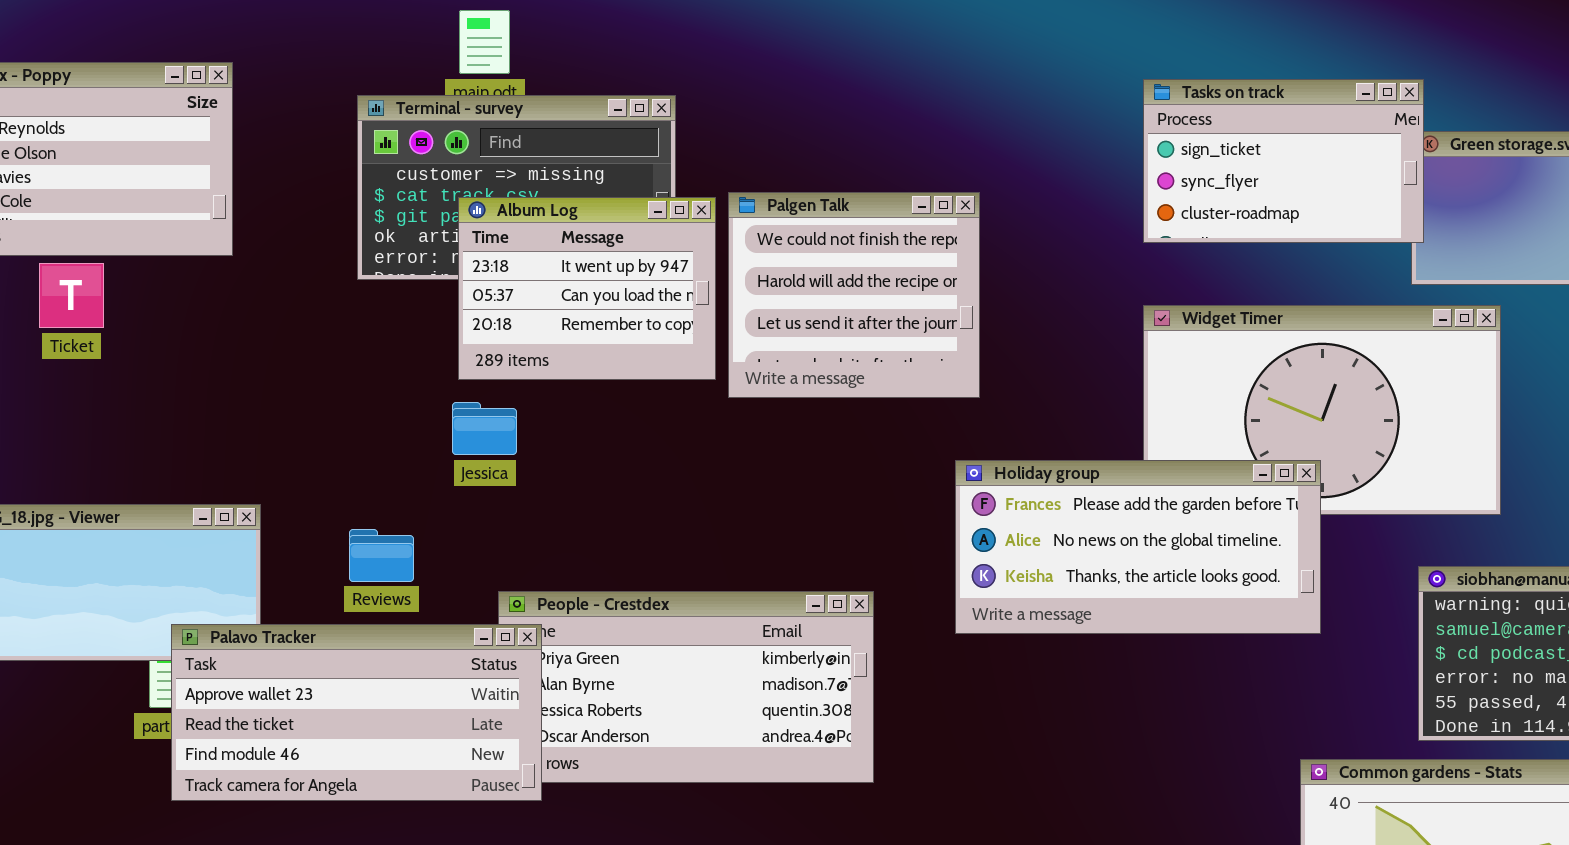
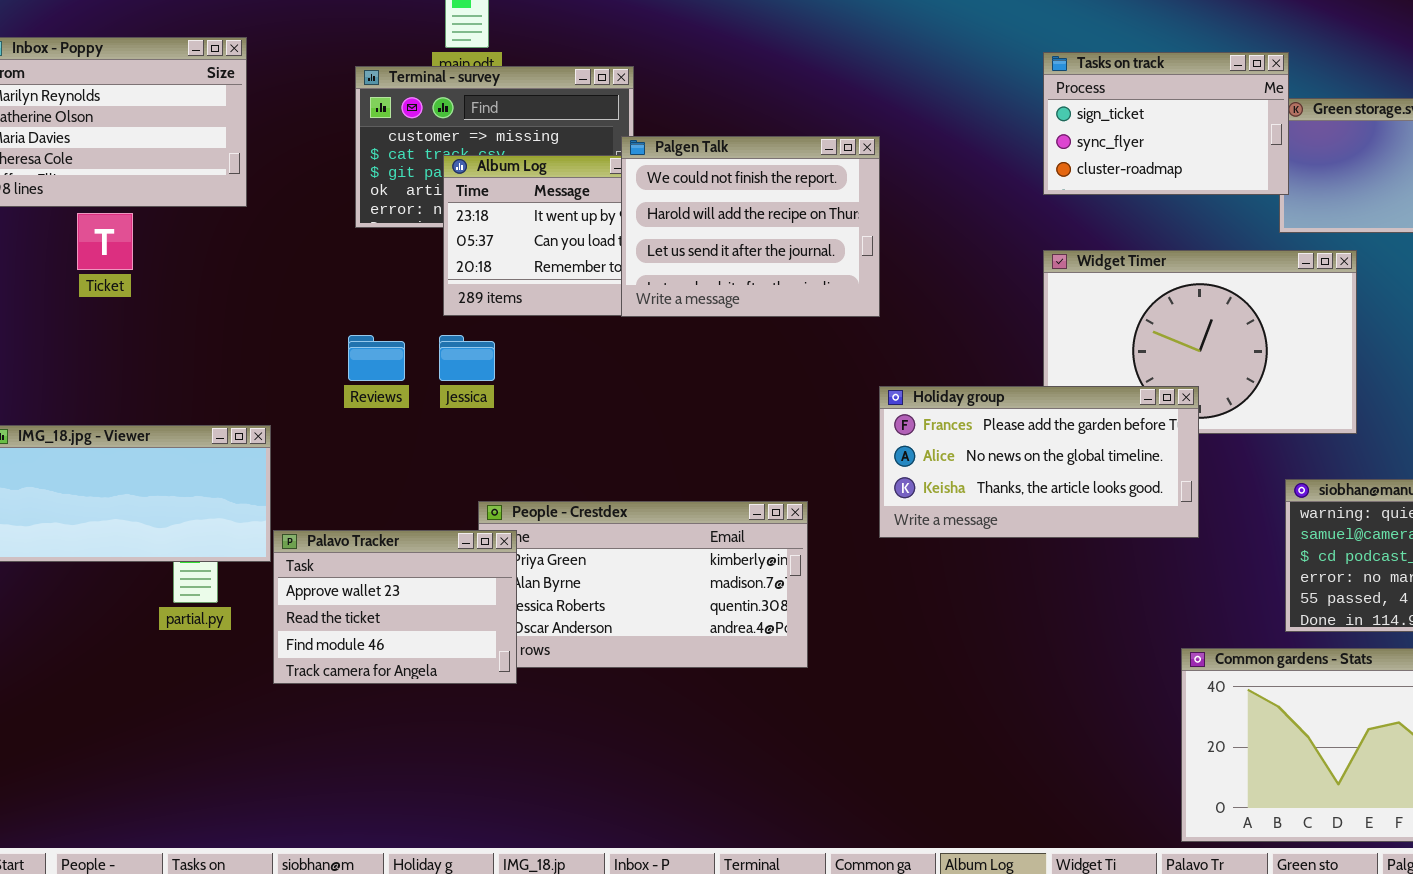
Palgen Talk: [728,192,980,398] -> [621,136,880,317], moved, resized
Reviews: [349,529,414,582] -> [348,335,405,381], moved
Palavo Tracker: [171,624,542,801] -> [273,530,517,684], resized

